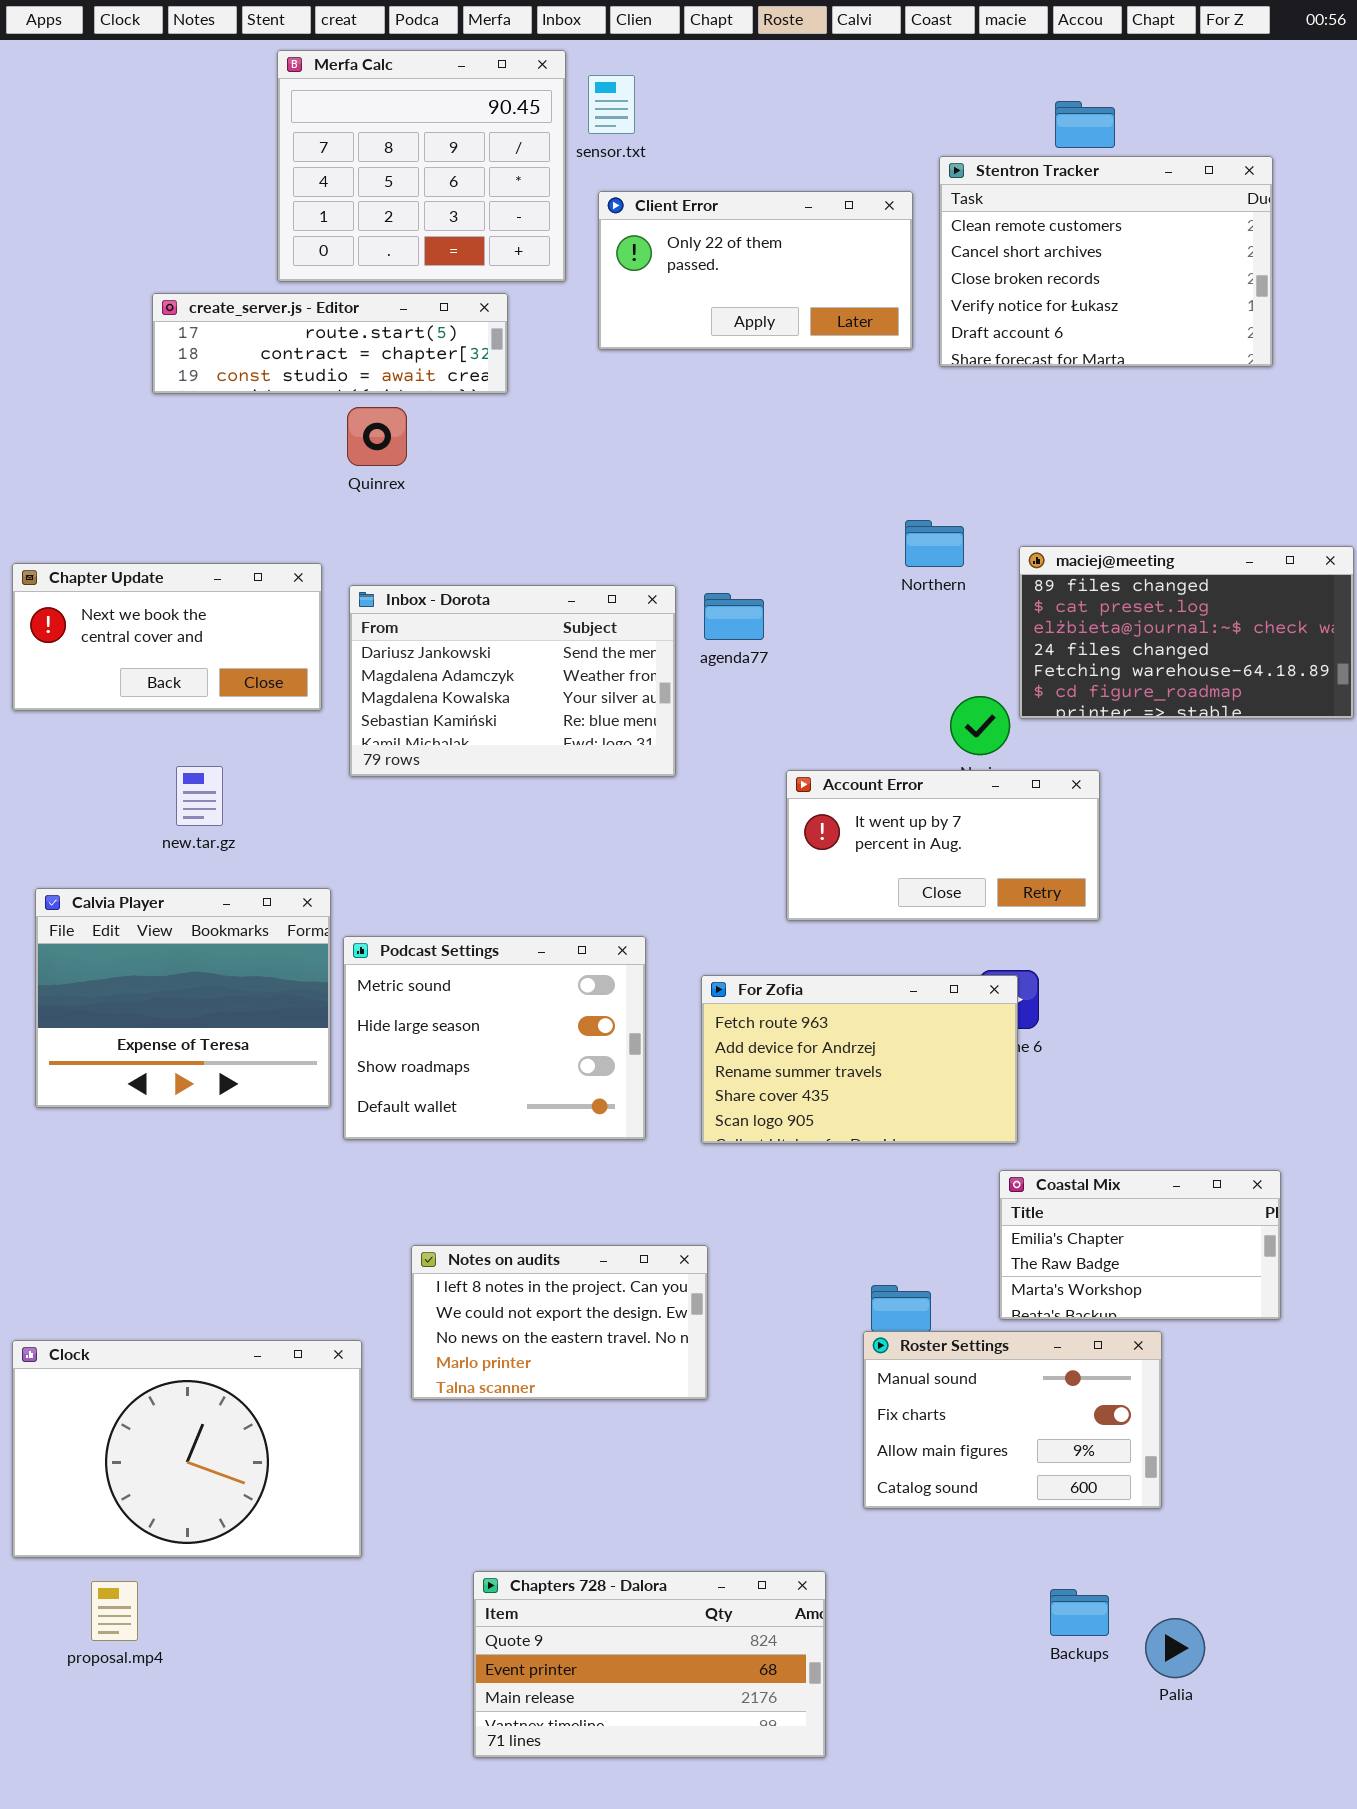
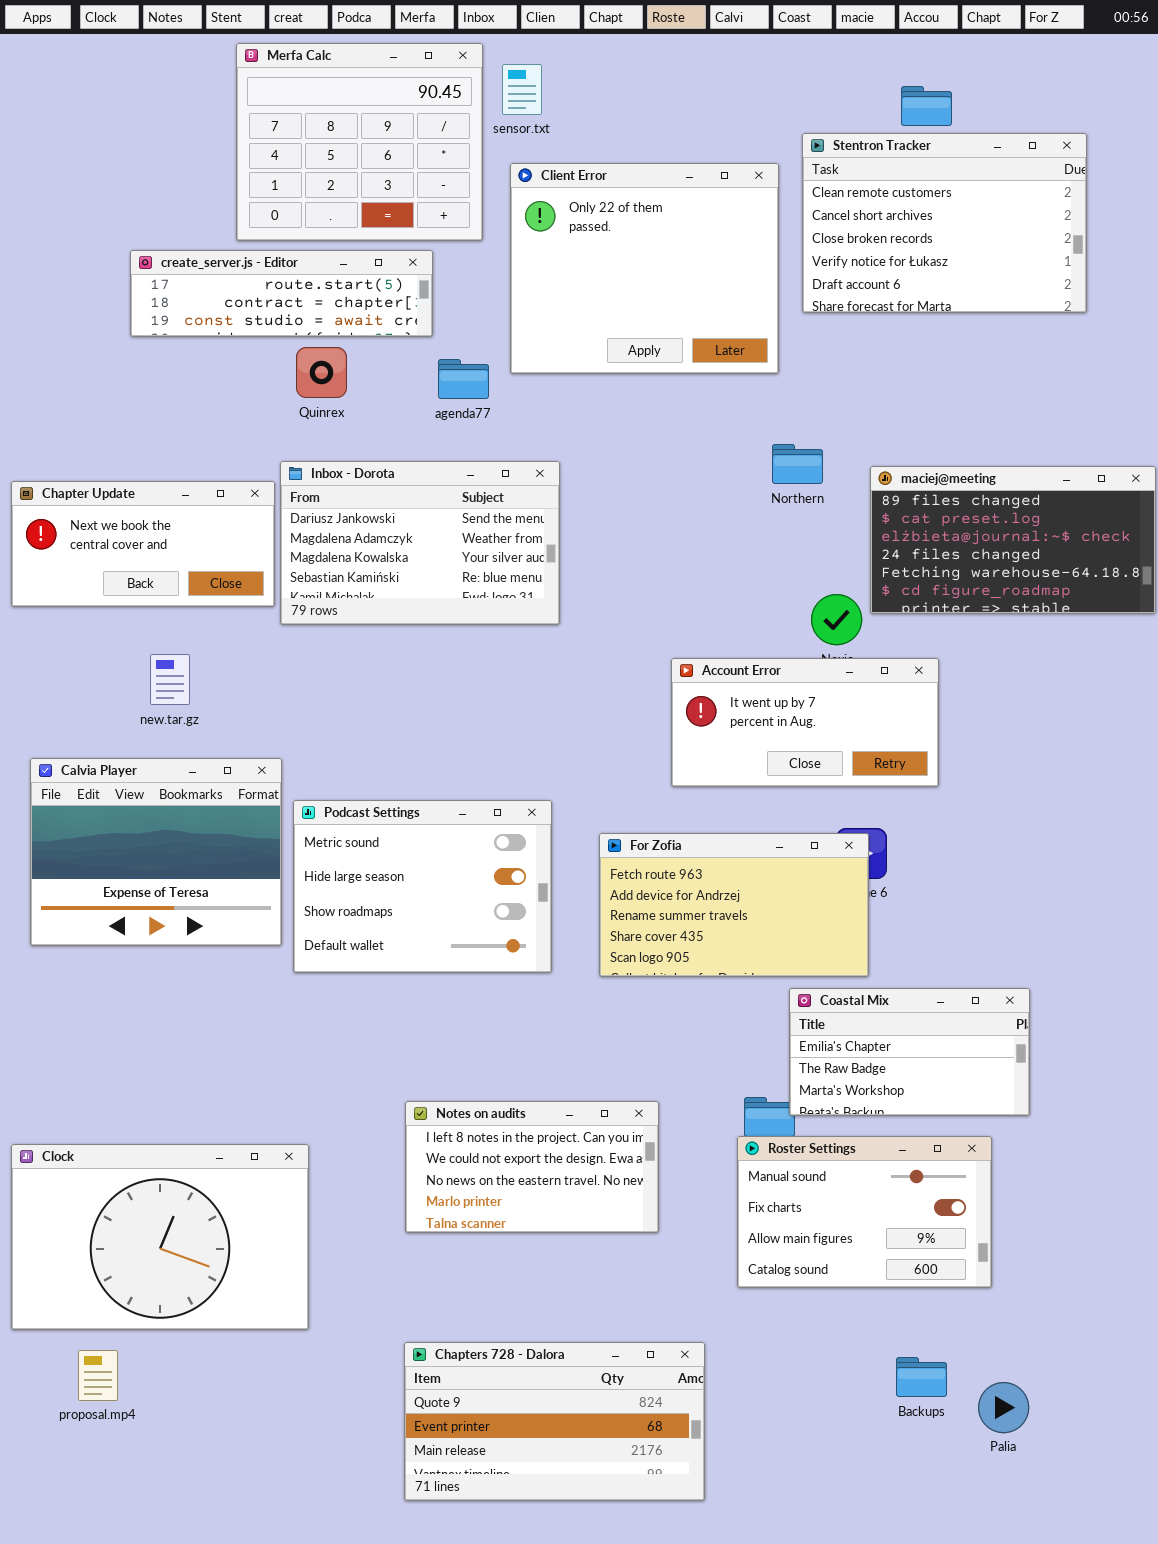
Client Error: [598,191,913,350] -> [510,163,779,374], resized
Inbox - Dorota: [349,585,676,777] -> [280,461,560,625], moved
agenda77: [704,593,764,640] -> [438,359,489,399], moved
Coastal Mix: [999,1170,1281,1320] -> [789,988,1030,1116], moved
Notes on audits: [411,1245,708,1400] -> [405,1101,659,1233], moved

